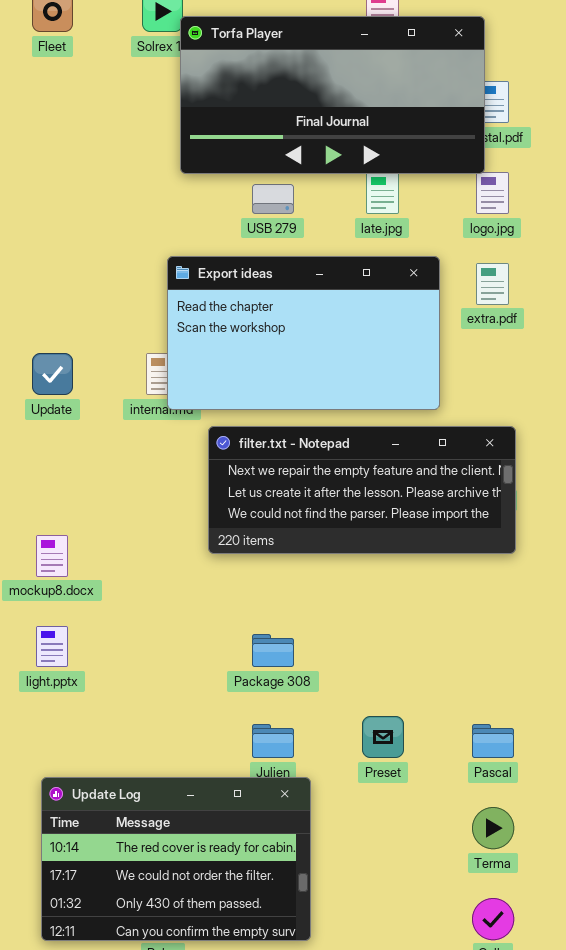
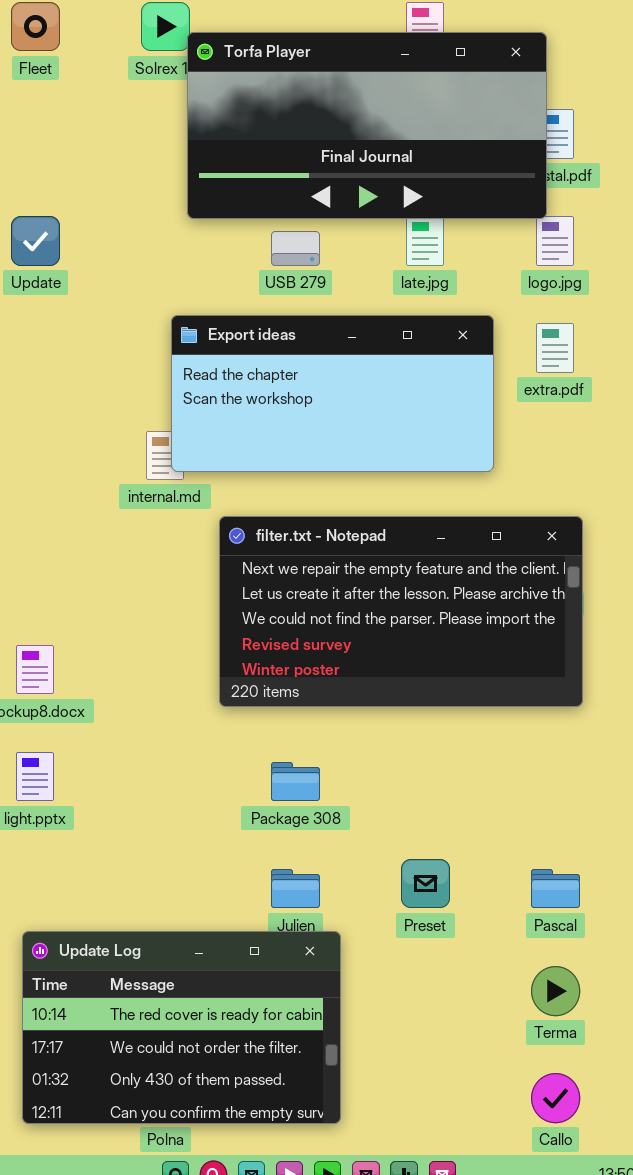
Export ideas: [167,256,440,410] -> [171,315,494,472], resized
Update: [32,353,73,395] -> [11,216,60,266], moved
filter.txt - Notepad: [208,426,516,554] -> [219,516,583,707], resized

